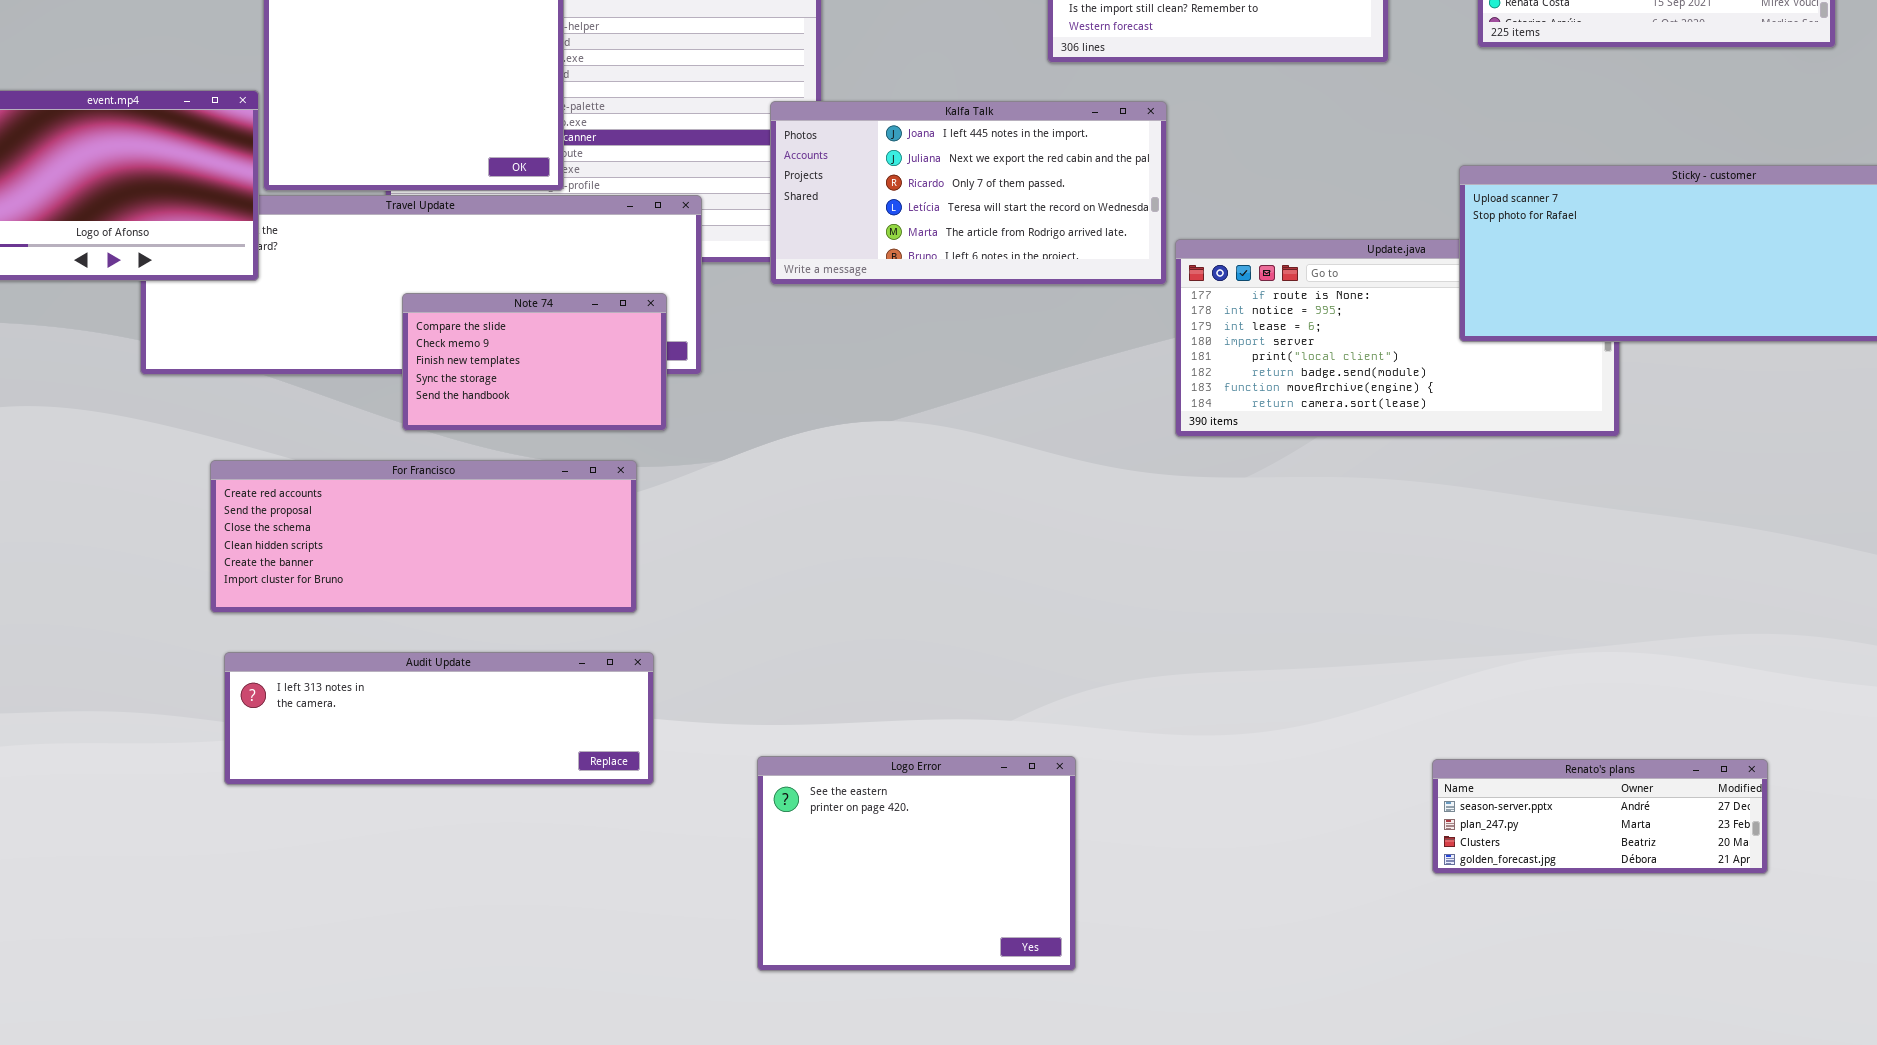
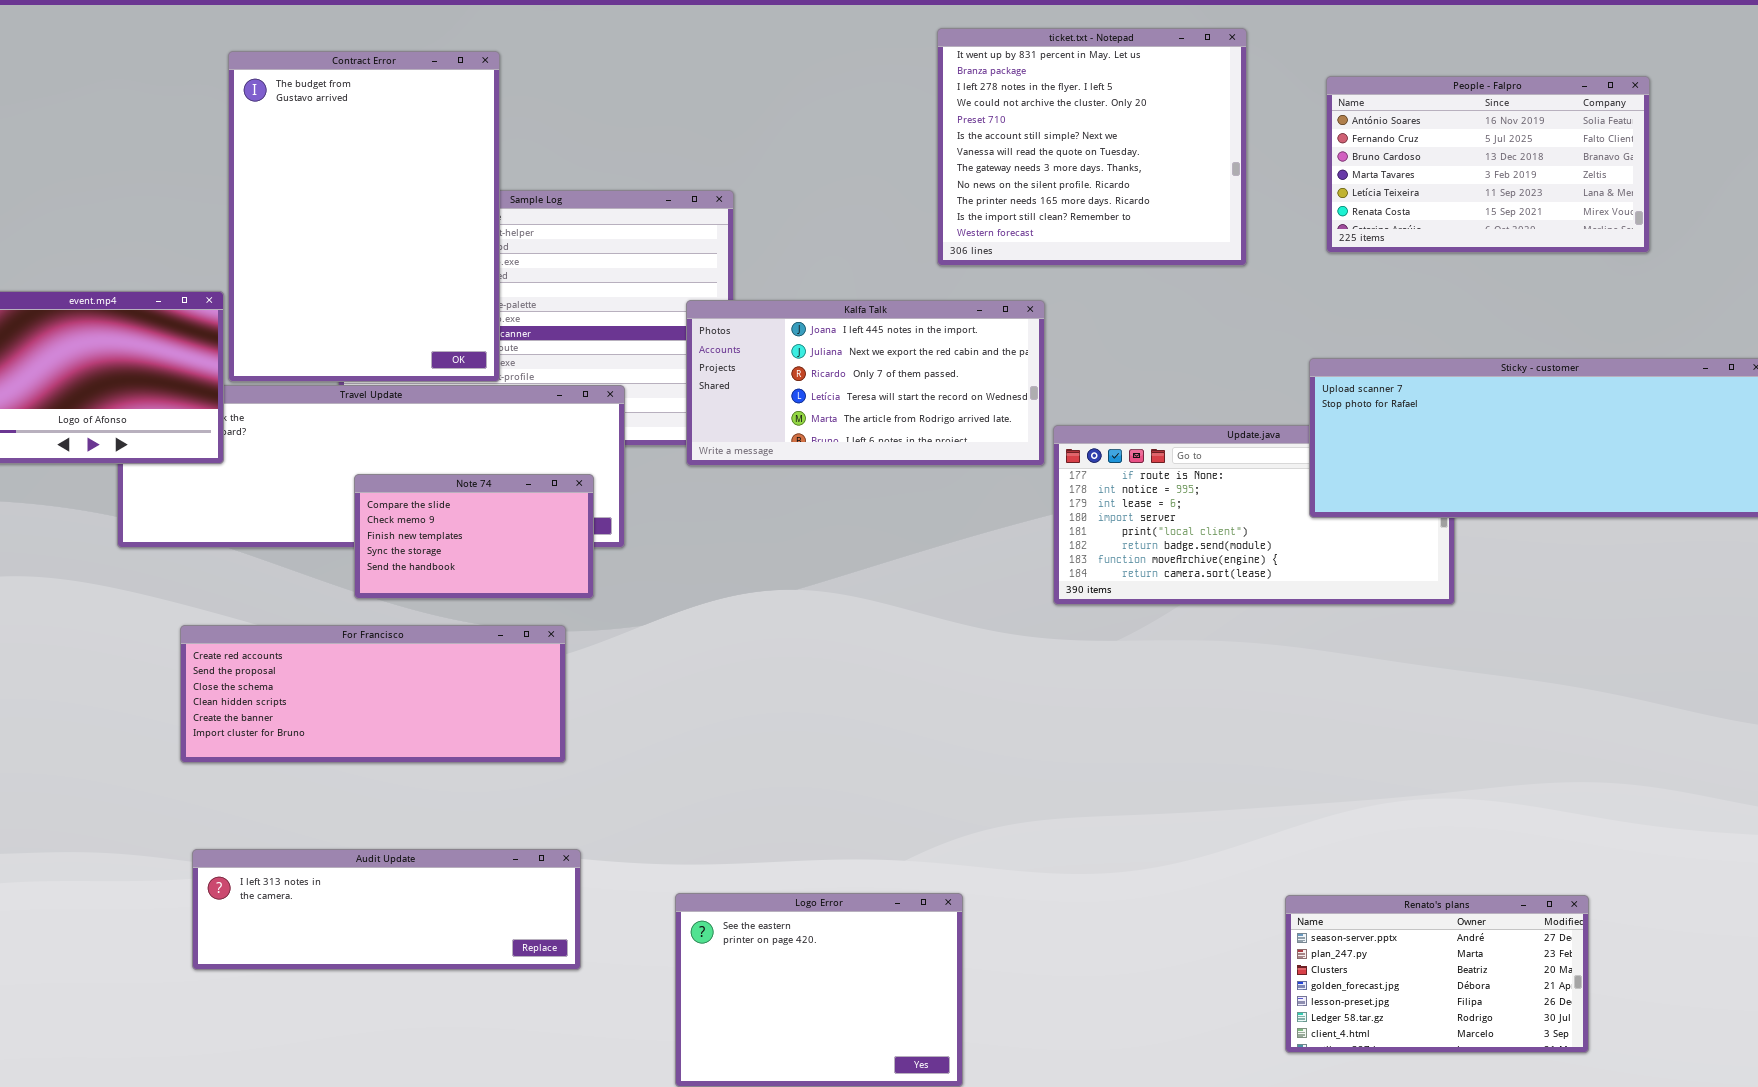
Audit Update: [224,652,654,785] -> [192,849,581,970], moved
Renato's plans: [1432,759,1768,874] -> [1285,895,1589,1053], resized

